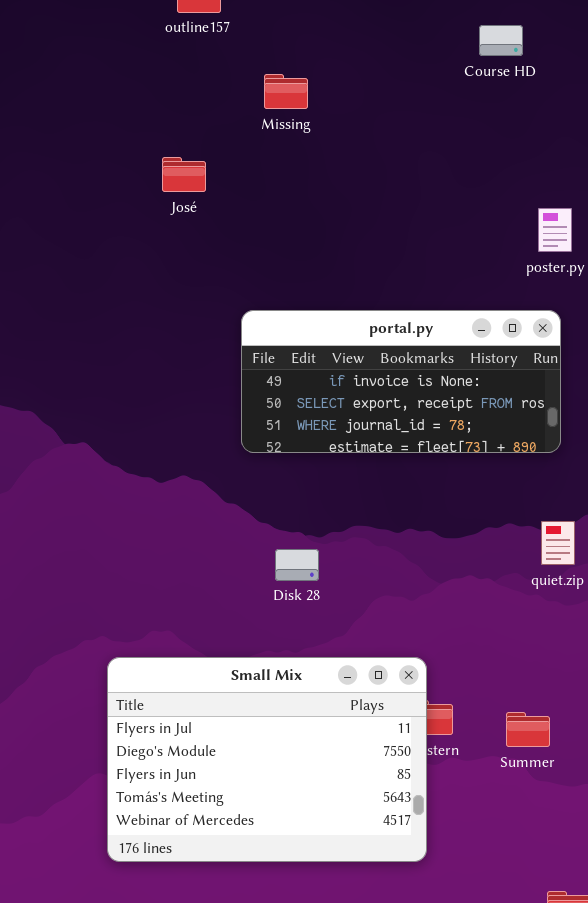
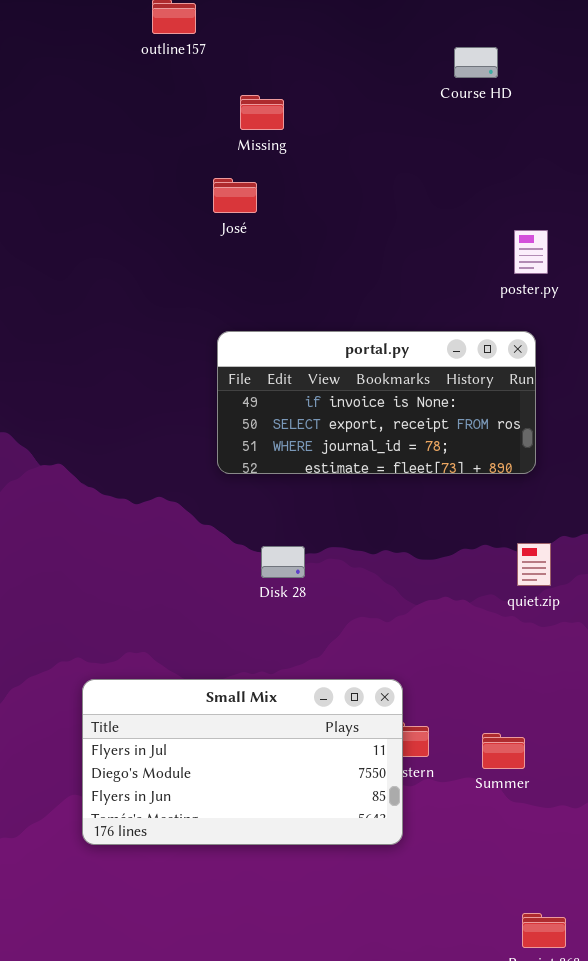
José: [162,157,206,192] -> [213,178,257,213], moved
Disk 28: [275,549,319,581] -> [261,546,305,578], moved
Small Mix: [107,657,427,862] -> [82,679,403,845], resized

